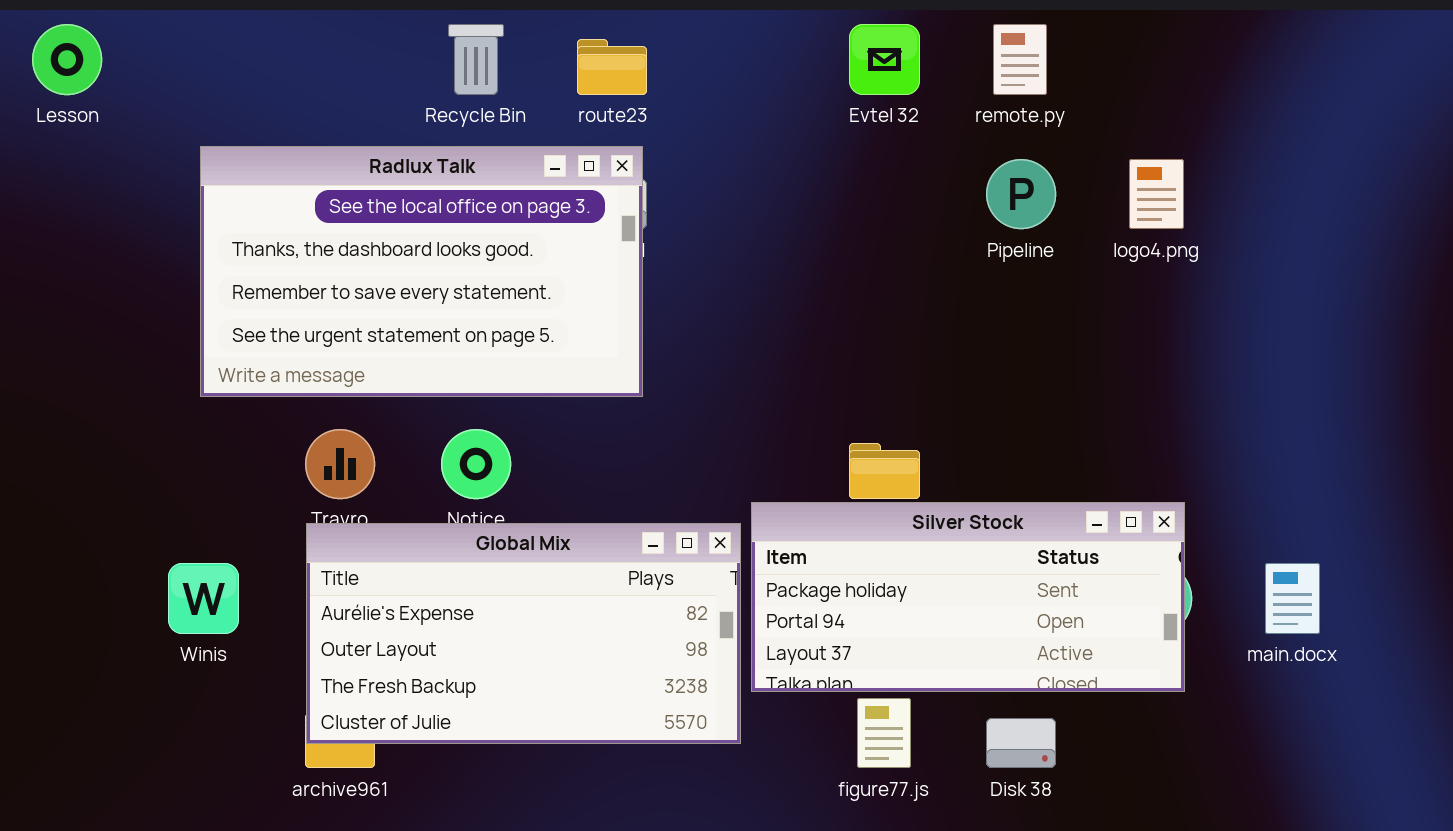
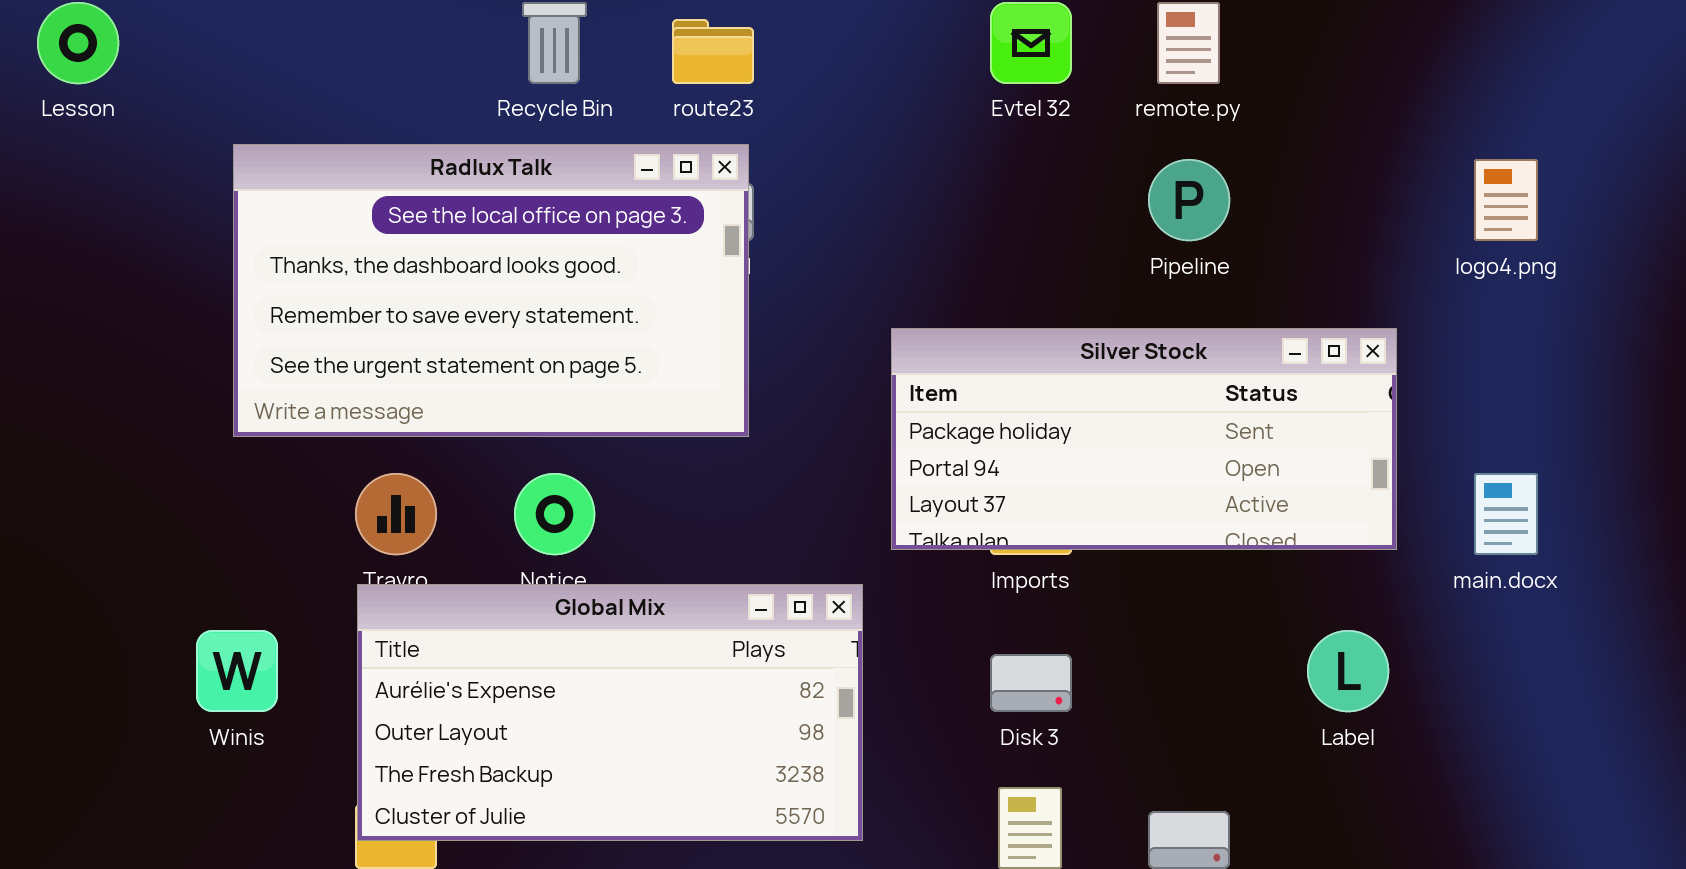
logo4.png: [1129,159,1184,229] -> [1474,159,1538,241], moved
Silver Stock: [751,502,1185,692] -> [891,328,1397,550], moved
main.docx: [1265,563,1320,634] -> [1474,473,1538,555], moved

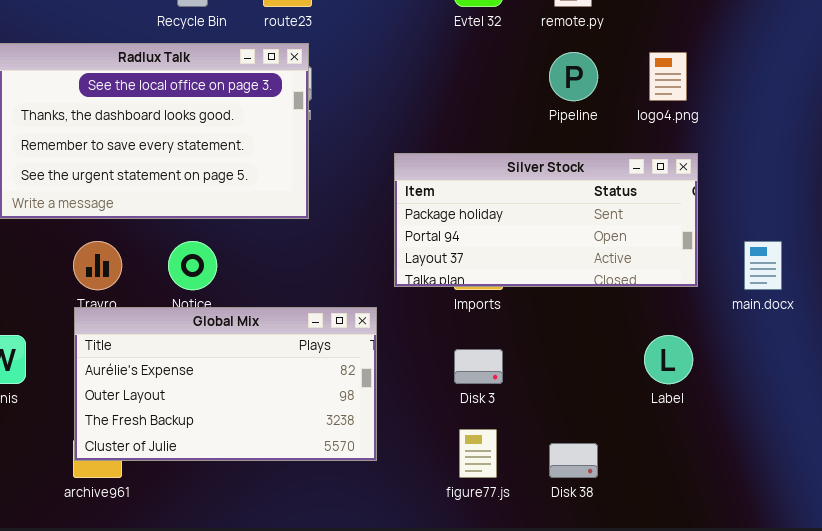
logo4.png: [1474,159,1538,241] -> [649,52,687,101], moved

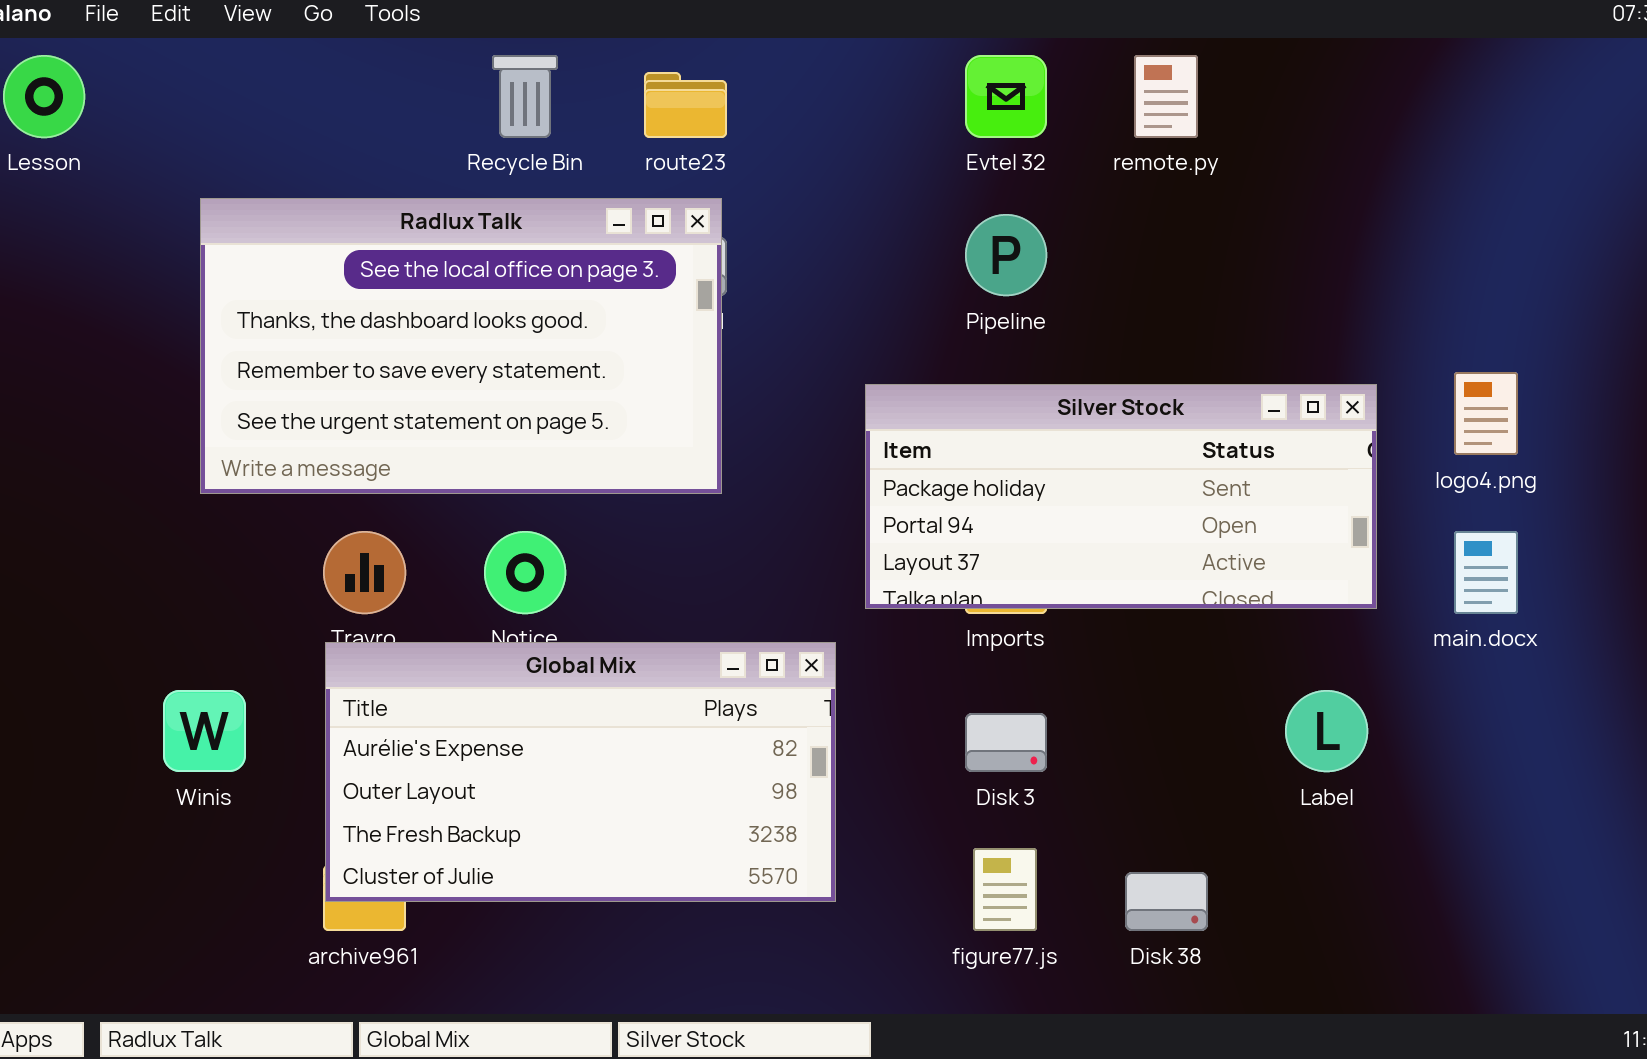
Pipeline: [549,52,598,101] -> [965,214,1047,296], moved
logo4.png: [649,52,687,101] -> [1454,372,1518,455], moved

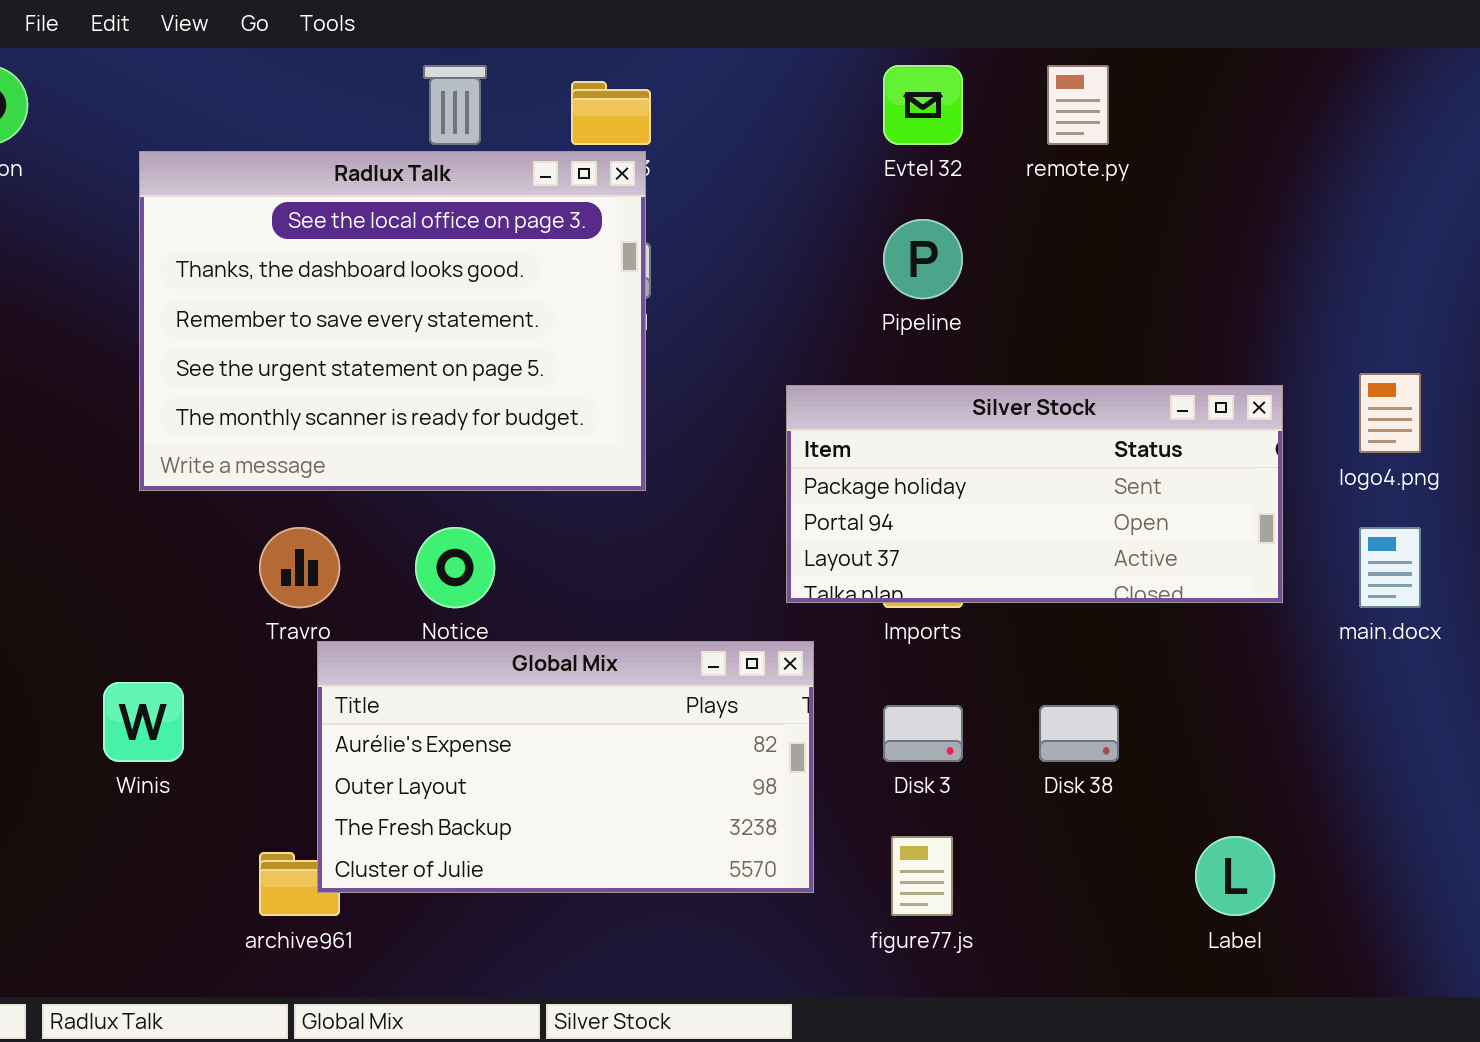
Radlux Talk: [200,198,722,494] -> [139,151,646,491], resized
Global Mix: [325,642,836,902] -> [317,641,814,893], moved
Label: [1285,690,1368,772] -> [1195,836,1275,916], moved
Disk 38: [1125,872,1208,931] -> [1039,705,1119,762], moved

